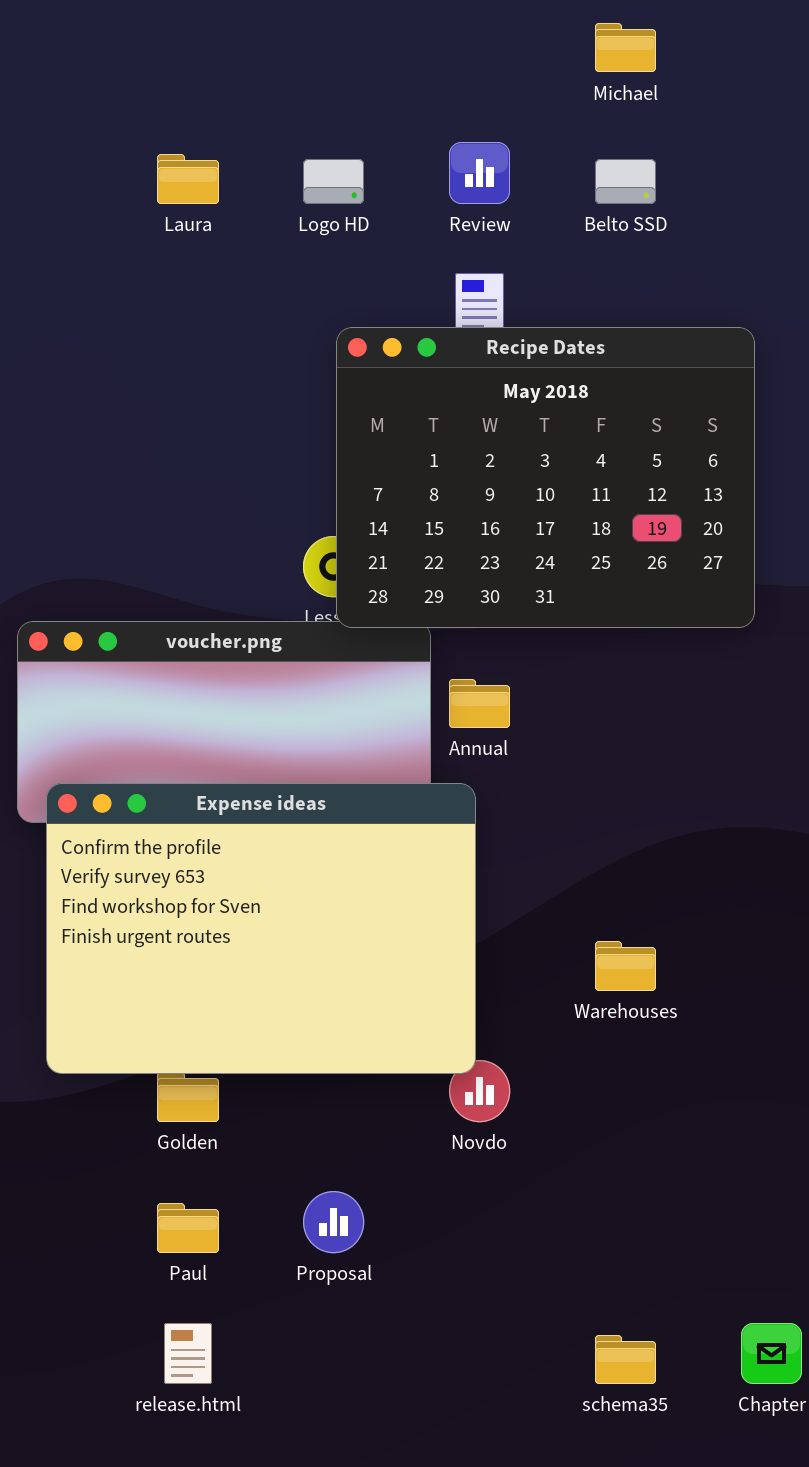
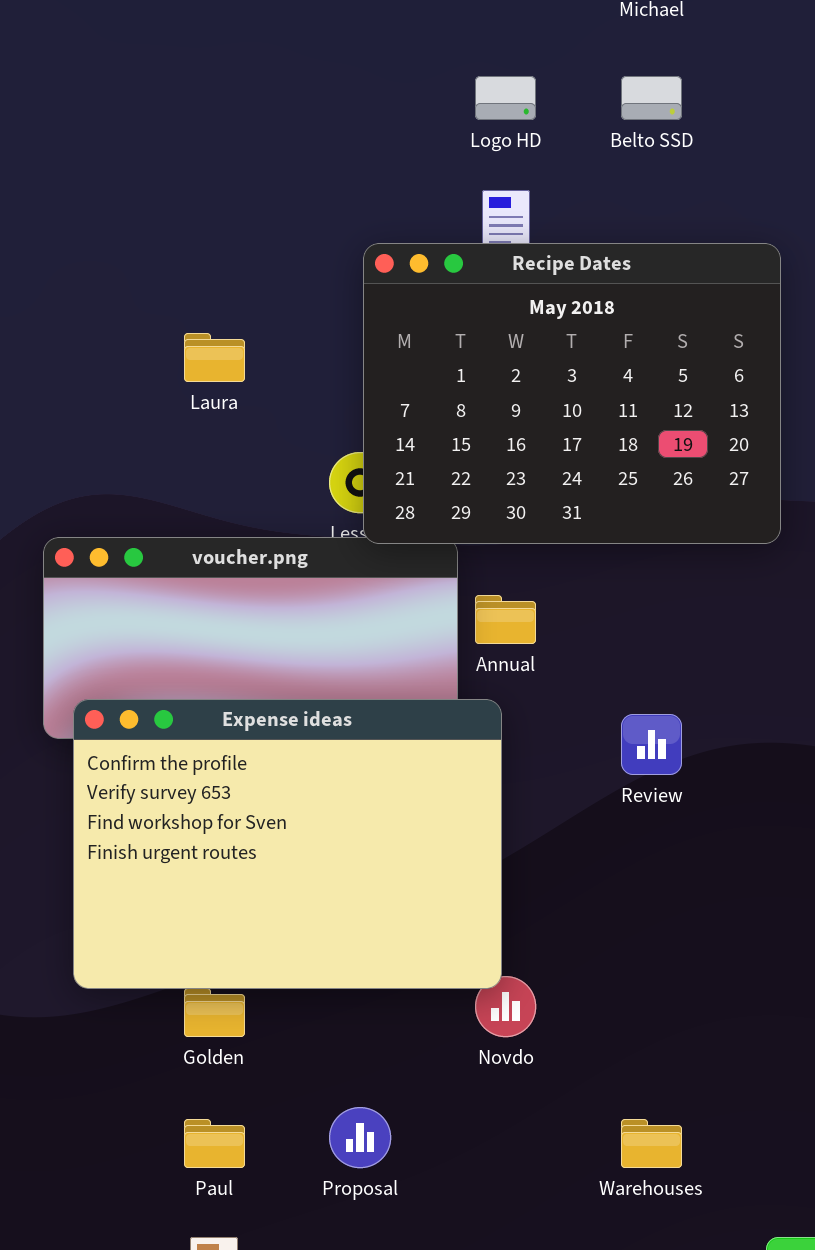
Review: [449,142,510,204] -> [621,714,682,775], moved
Laura: [157,154,219,204] -> [184,333,245,382], moved
Logo HD: [303,159,364,204] -> [475,76,536,120], moved
Warehouses: [595,941,656,991] -> [621,1119,682,1168], moved

